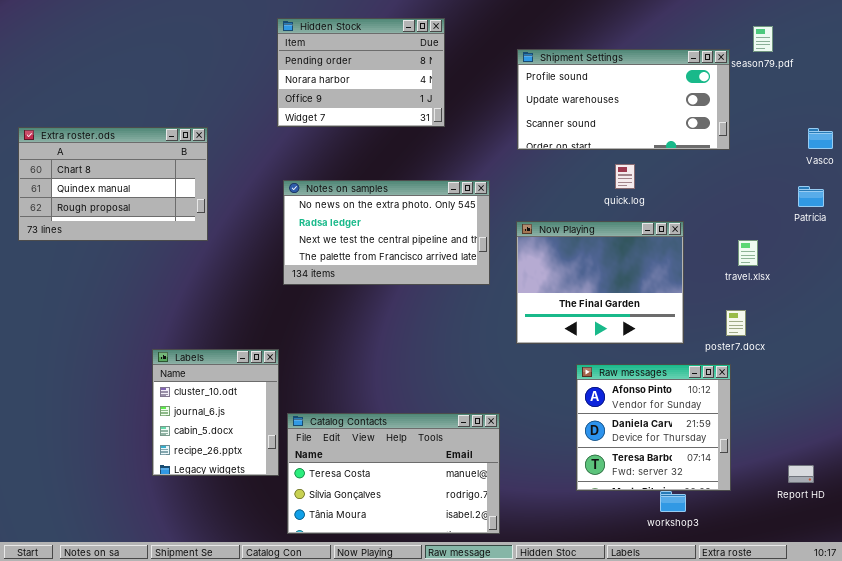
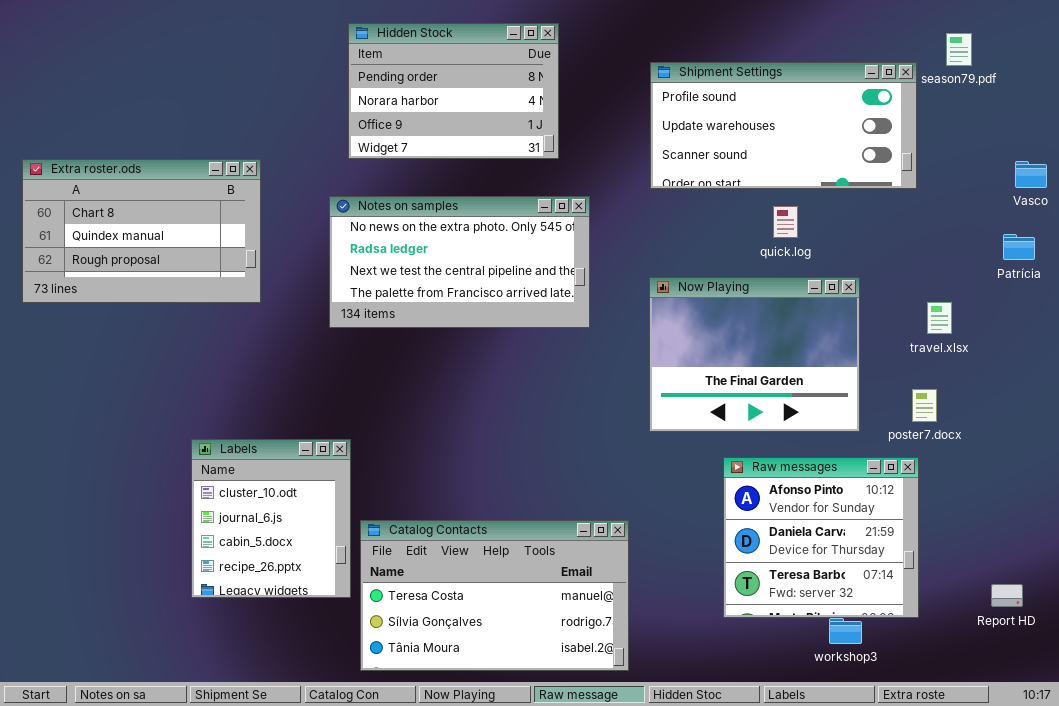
Notes on samples: [283,180,490,285] -> [329,196,590,328], moved

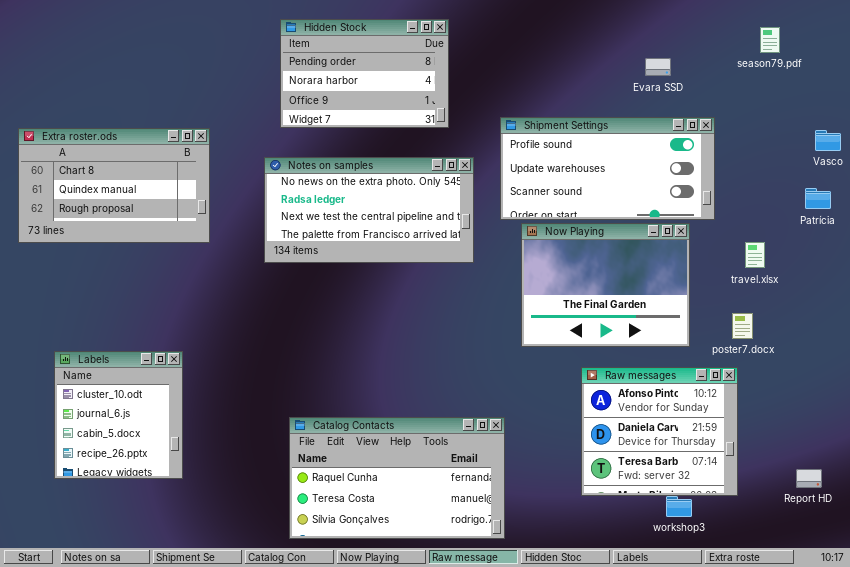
Shipment Settings: [650,62,917,189] -> [500,117,715,220], moved
Labels: [191,439,351,598] -> [54,351,183,479], moved
Catalog Contacts: [360,520,629,671] -> [289,417,505,539], scrolled up 1 row

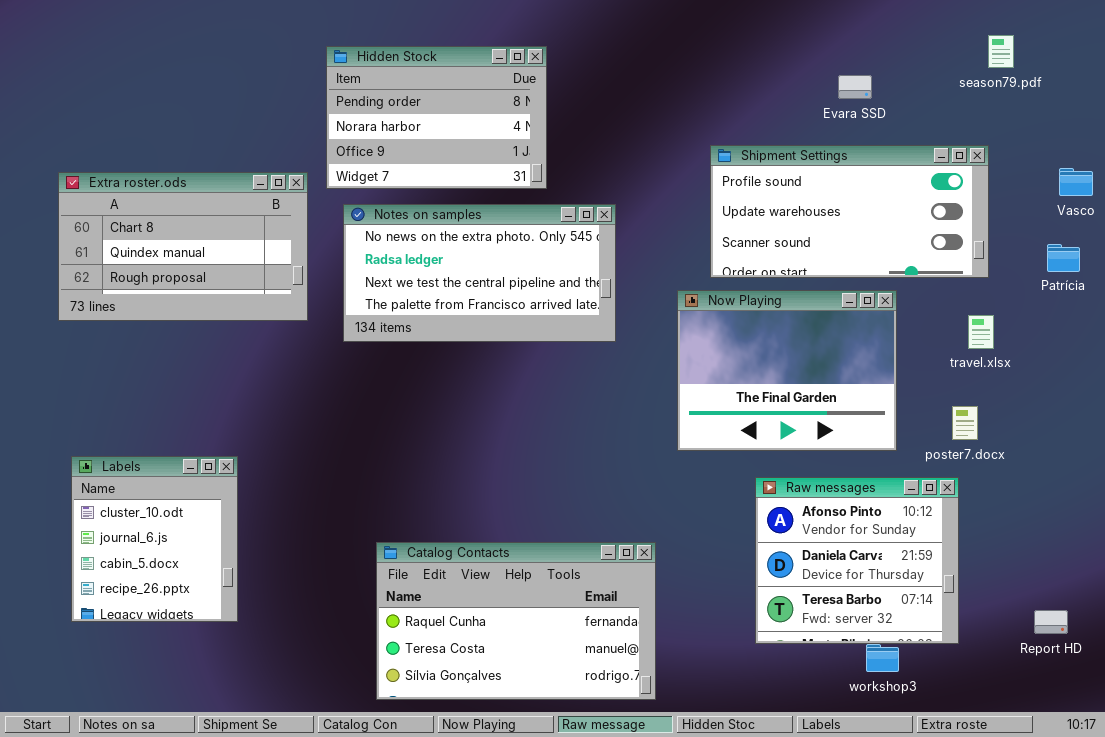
Hidden Stock: [280,19,449,128] -> [326,46,547,189], moved
Shipment Settings: [500,117,715,220] -> [710,145,989,278], moved
Extra roster.ods: [18,128,210,243] -> [58,172,308,321], moved

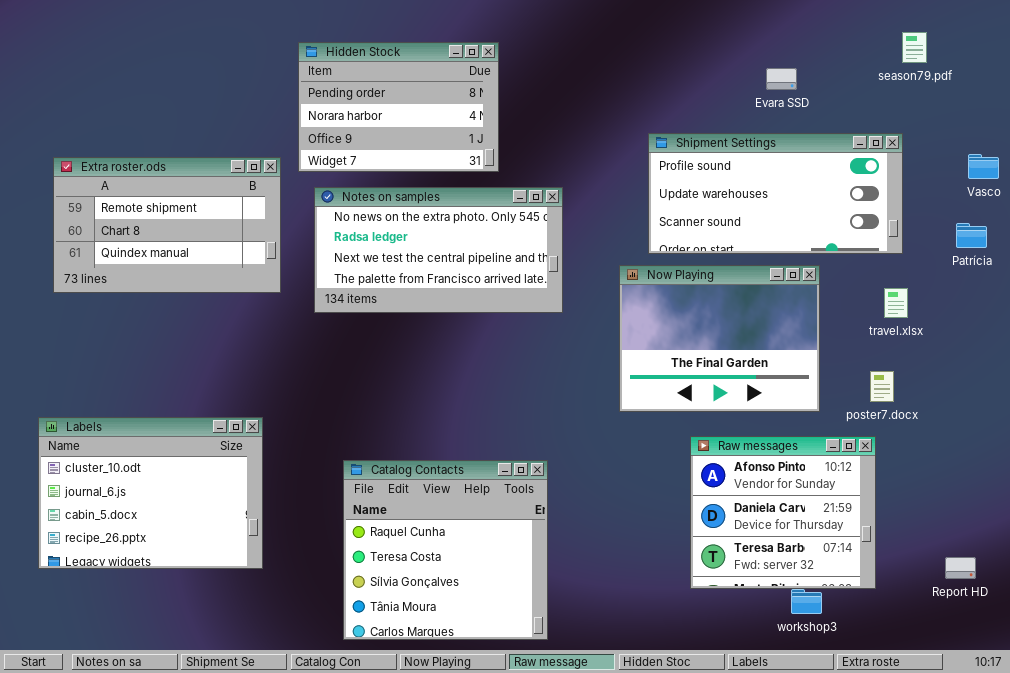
Extra roster.ods: [58,172,308,321] -> [53,157,281,293], scrolled up 1 row
Labels: [71,456,238,622] -> [38,417,263,569], moved, resized
Catalog Contacts: [376,542,656,700] -> [343,460,548,640], resized

